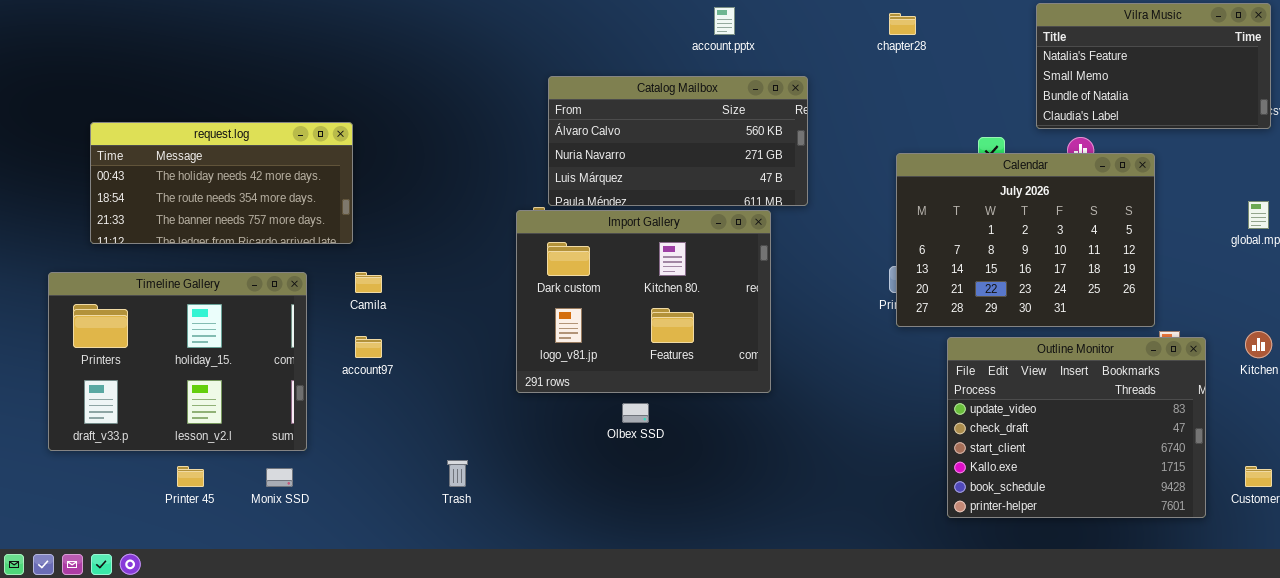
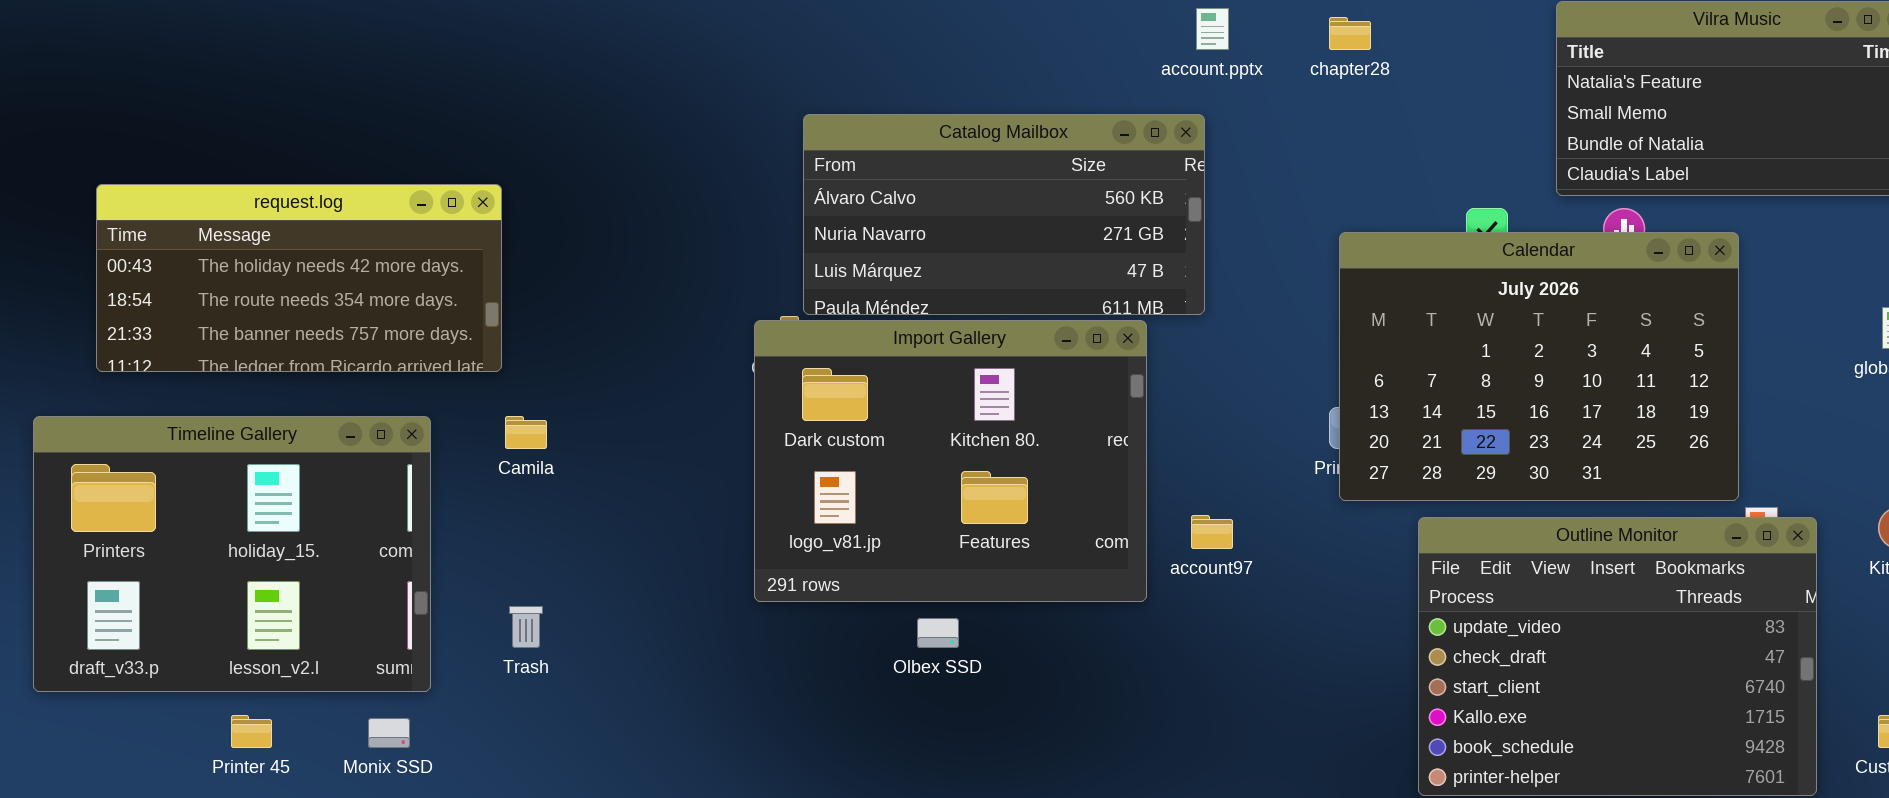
account.pptx: [714,7,735,35] -> [1196,8,1229,50], moved
account97: [355,336,382,358] -> [1191,515,1233,549], moved
Trash: [447,460,468,487] -> [509,606,543,648], moved

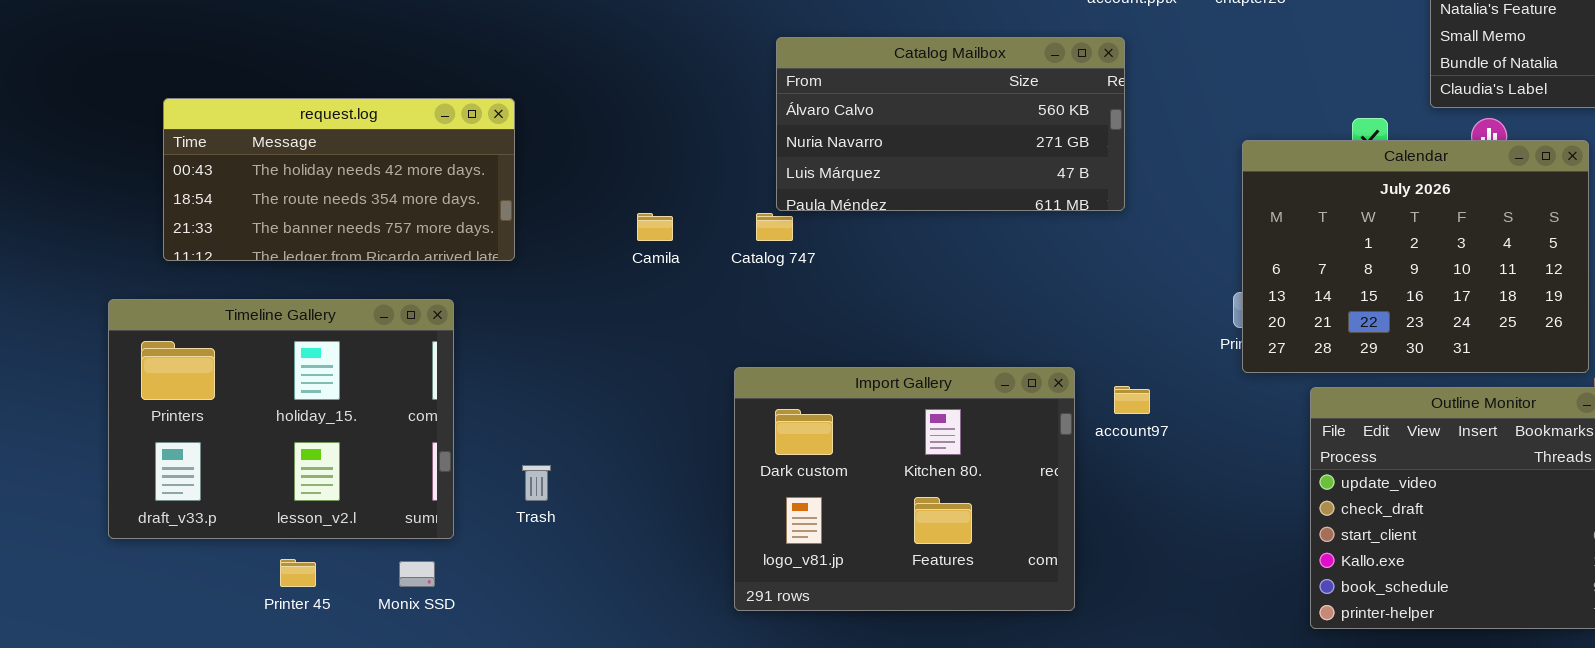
Import Gallery: [754,320,1147,602] -> [734,367,1075,611], moved
Camila: [505,416,547,449] -> [637,213,673,241], moved

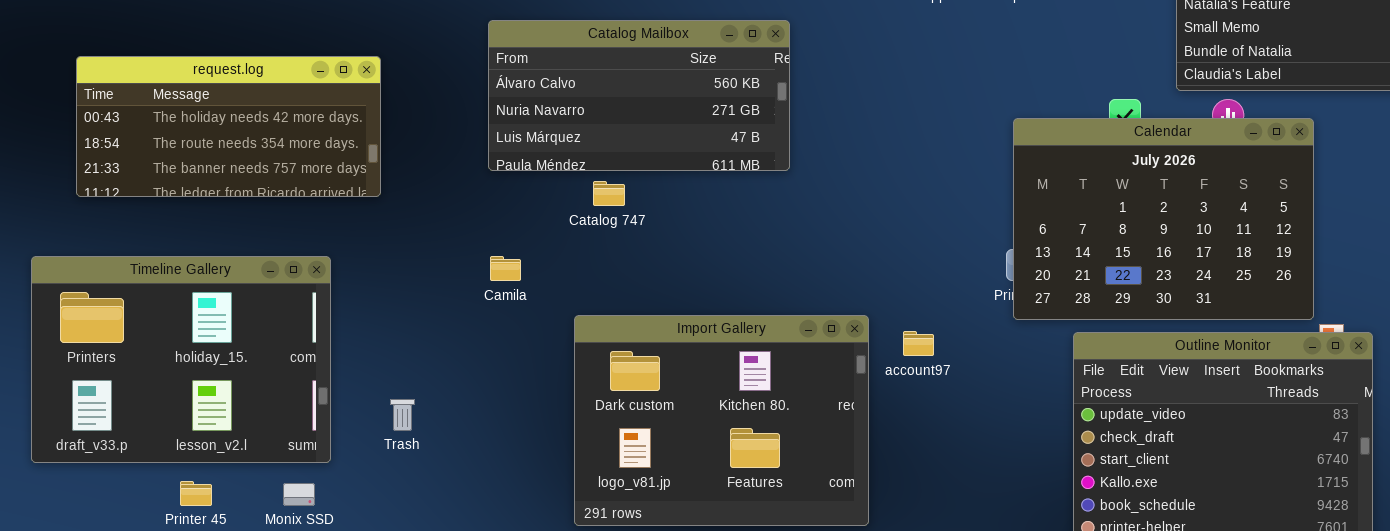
Catalog Mailbox: [776,37,1125,211] -> [488,20,790,171], moved
request.log: [163,98,515,261] -> [76,56,381,197], moved
Camila: [637,213,673,241] -> [490,256,521,281], moved

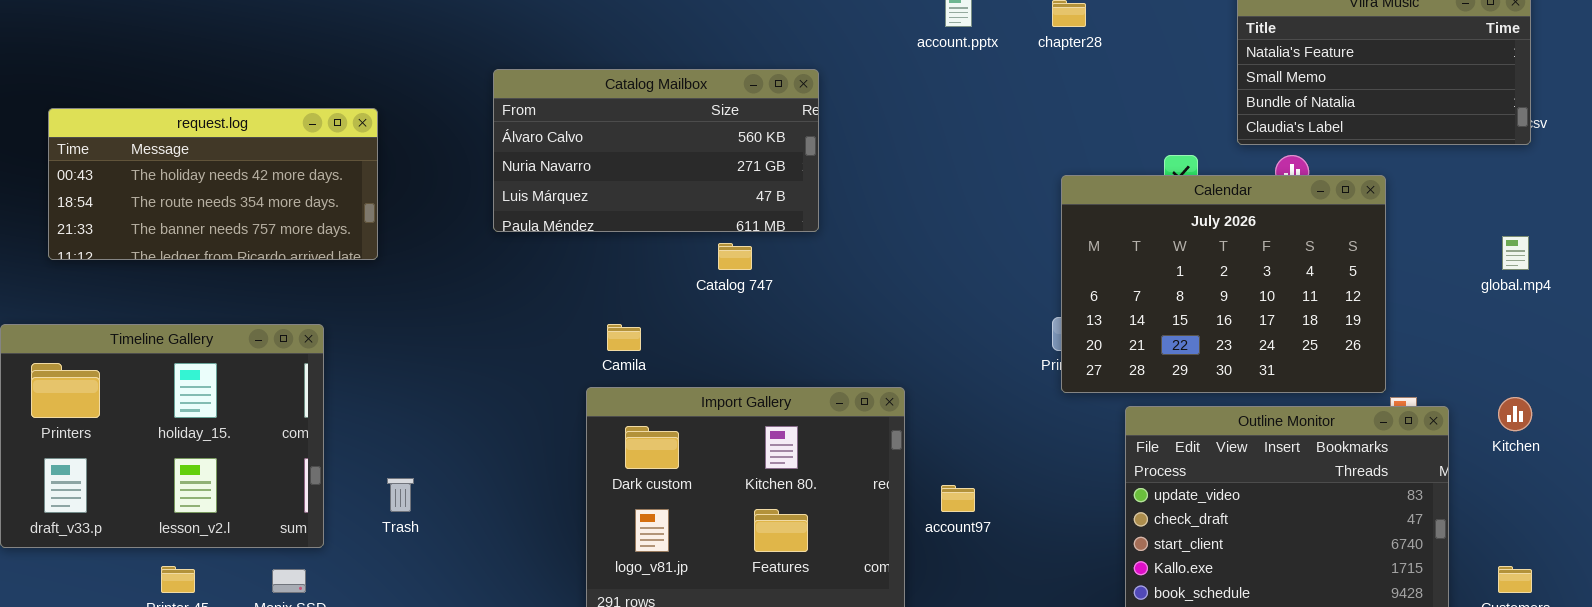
Catalog 747: [593,181,625,206] -> [718,243,752,270], moved
Camila: [490,256,521,281] -> [607,324,641,351], moved
account97: [903,331,934,356] -> [941,485,975,512], moved

